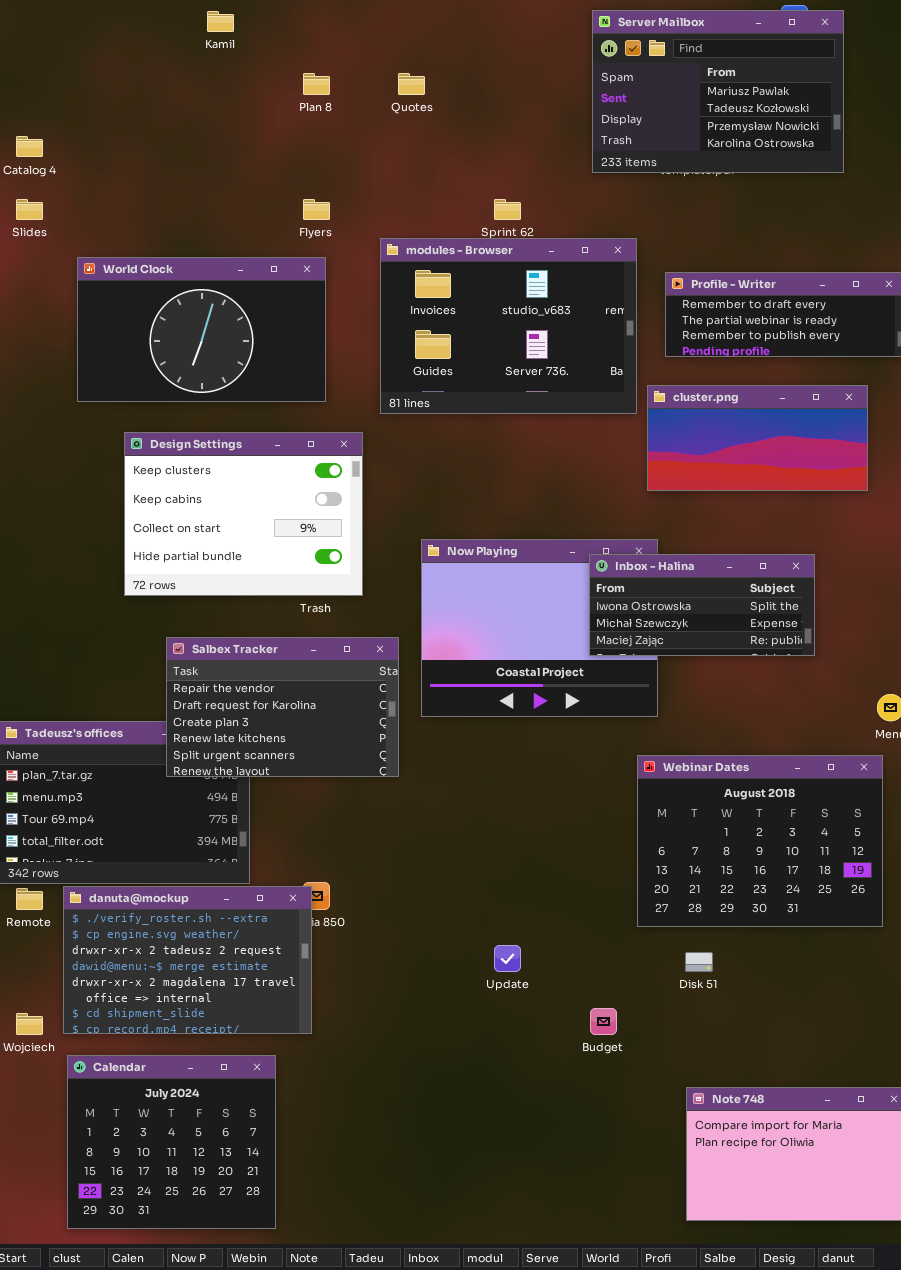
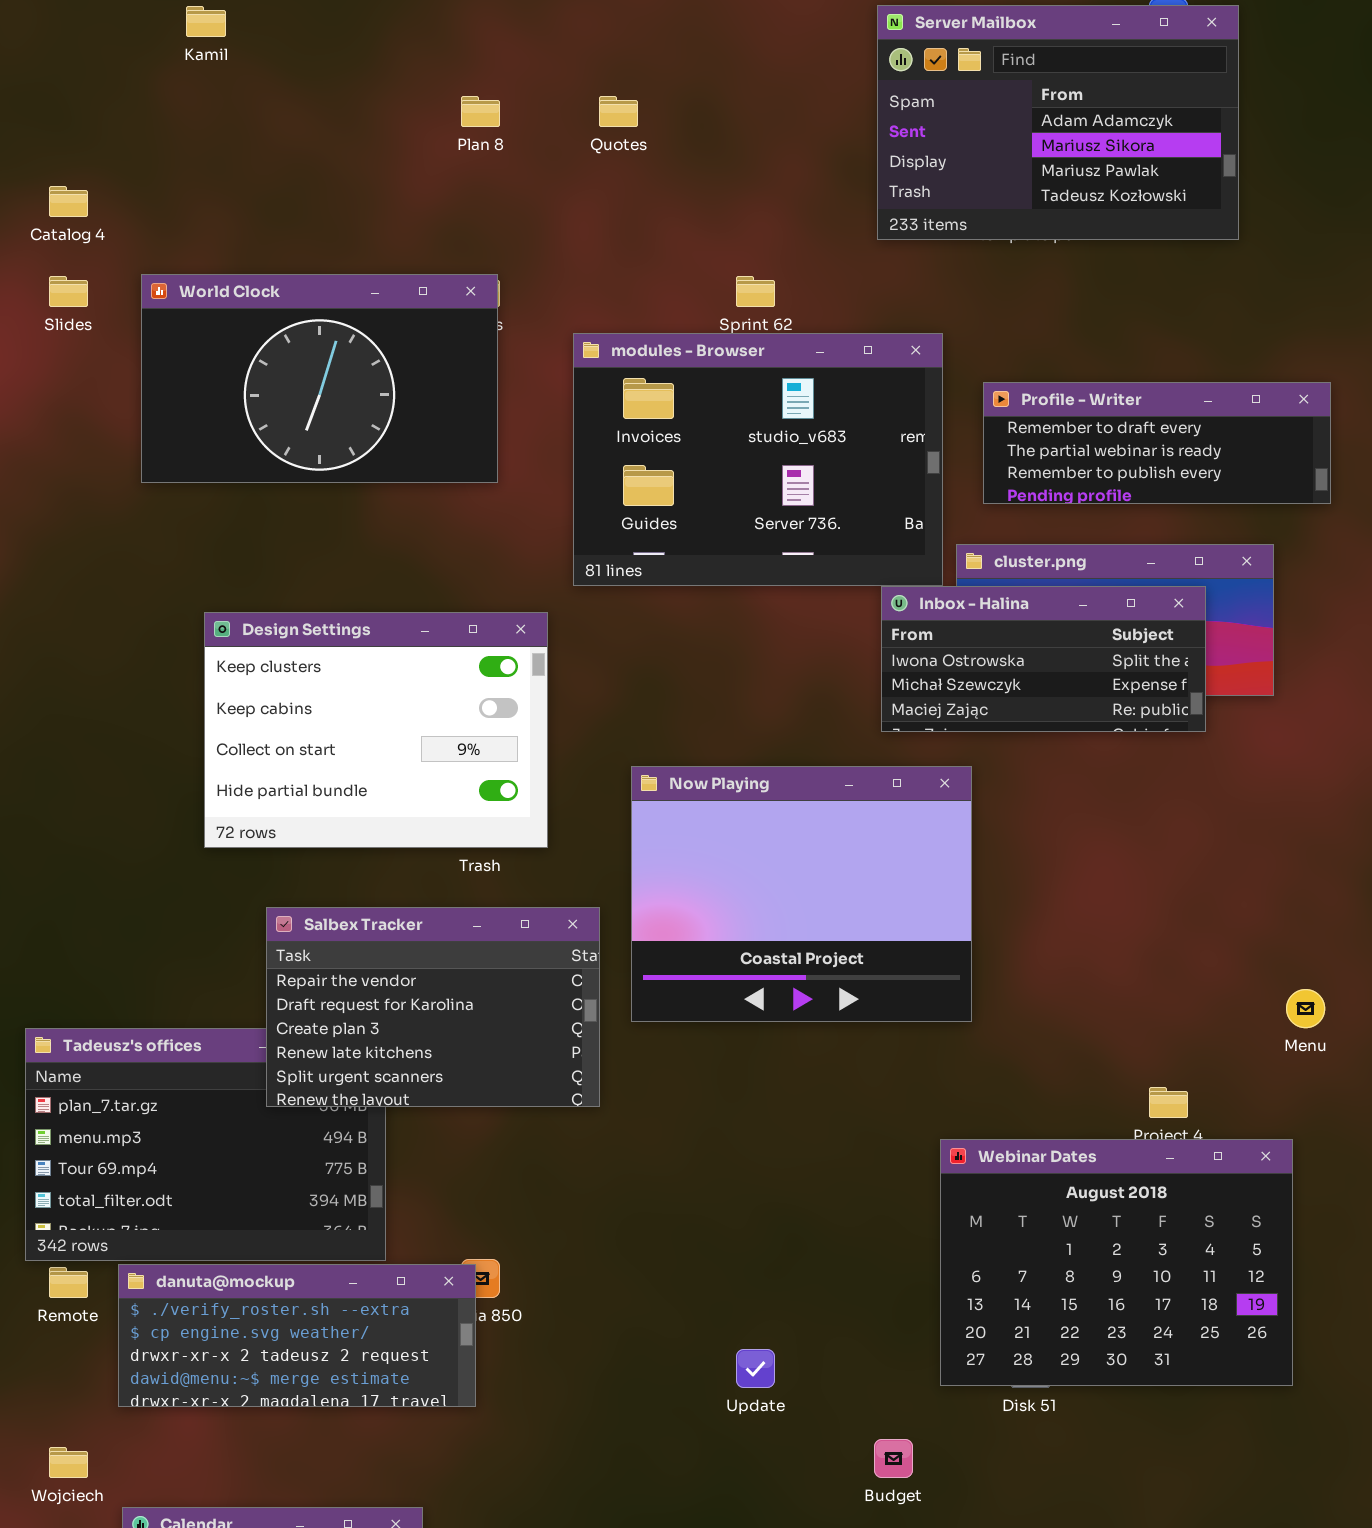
Server Mailbox: [592,10,844,173] -> [877,5,1239,240], scrolled up 2 rows
Kamil: [207,11,234,32] -> [186,6,226,37], moved
World Clock: [77,257,326,402] -> [141,274,498,483], moved
Inbox - Halina: [589,554,815,656] -> [881,586,1206,732], moved
Webinar Dates: [637,755,883,927] -> [940,1139,1293,1386], moved
danuta@mockup: [63,886,312,1034] -> [118,1264,476,1407], resized

